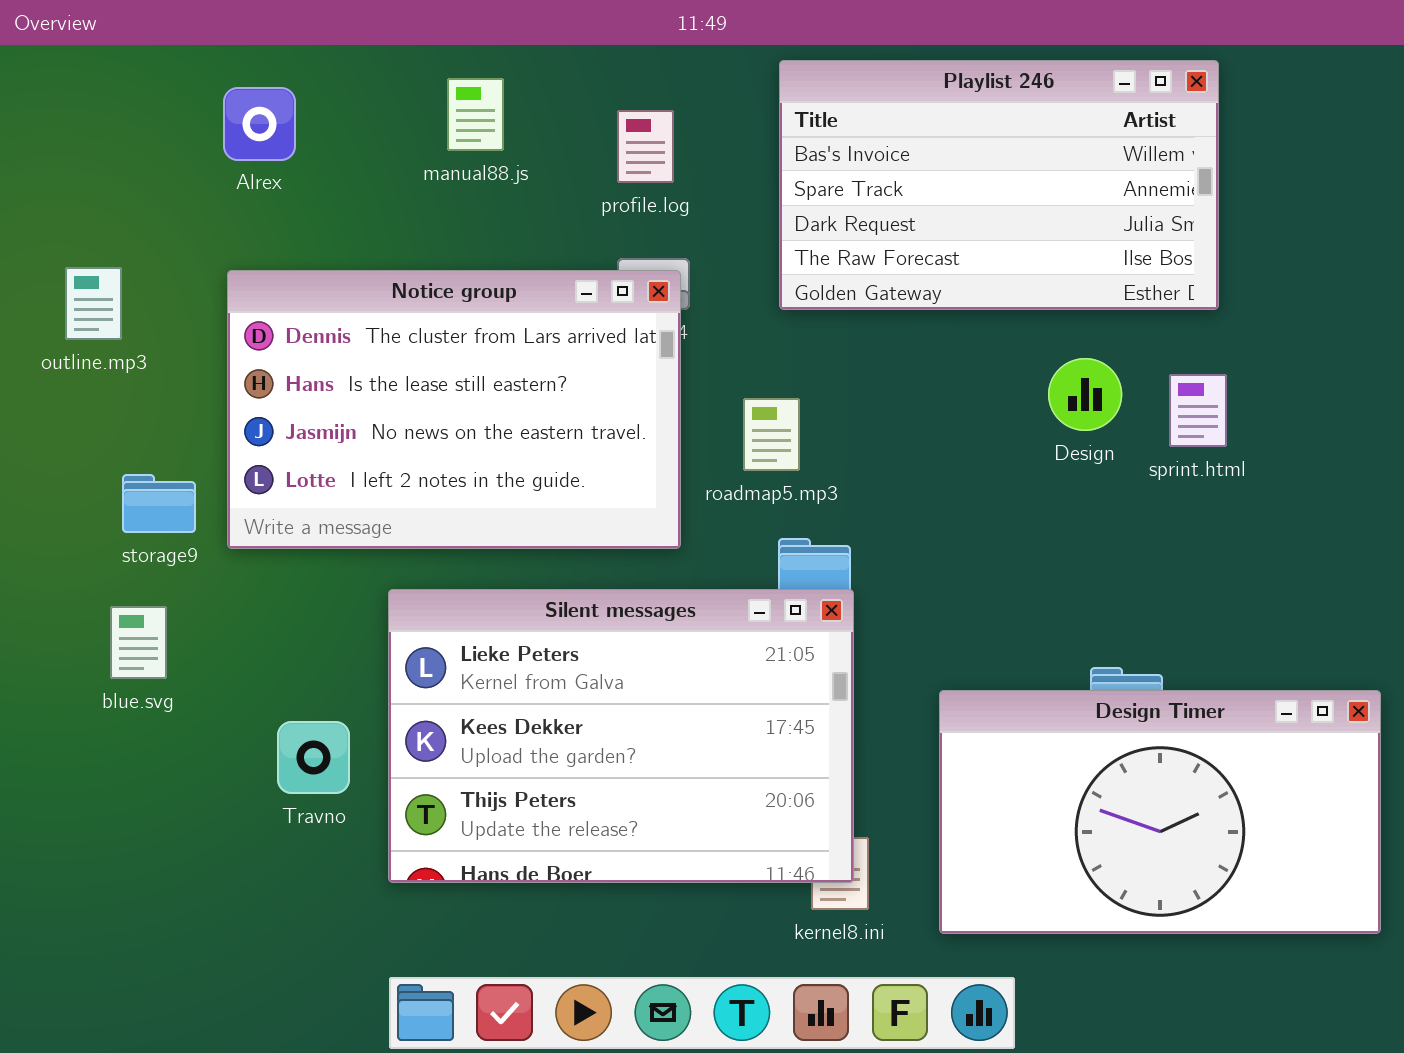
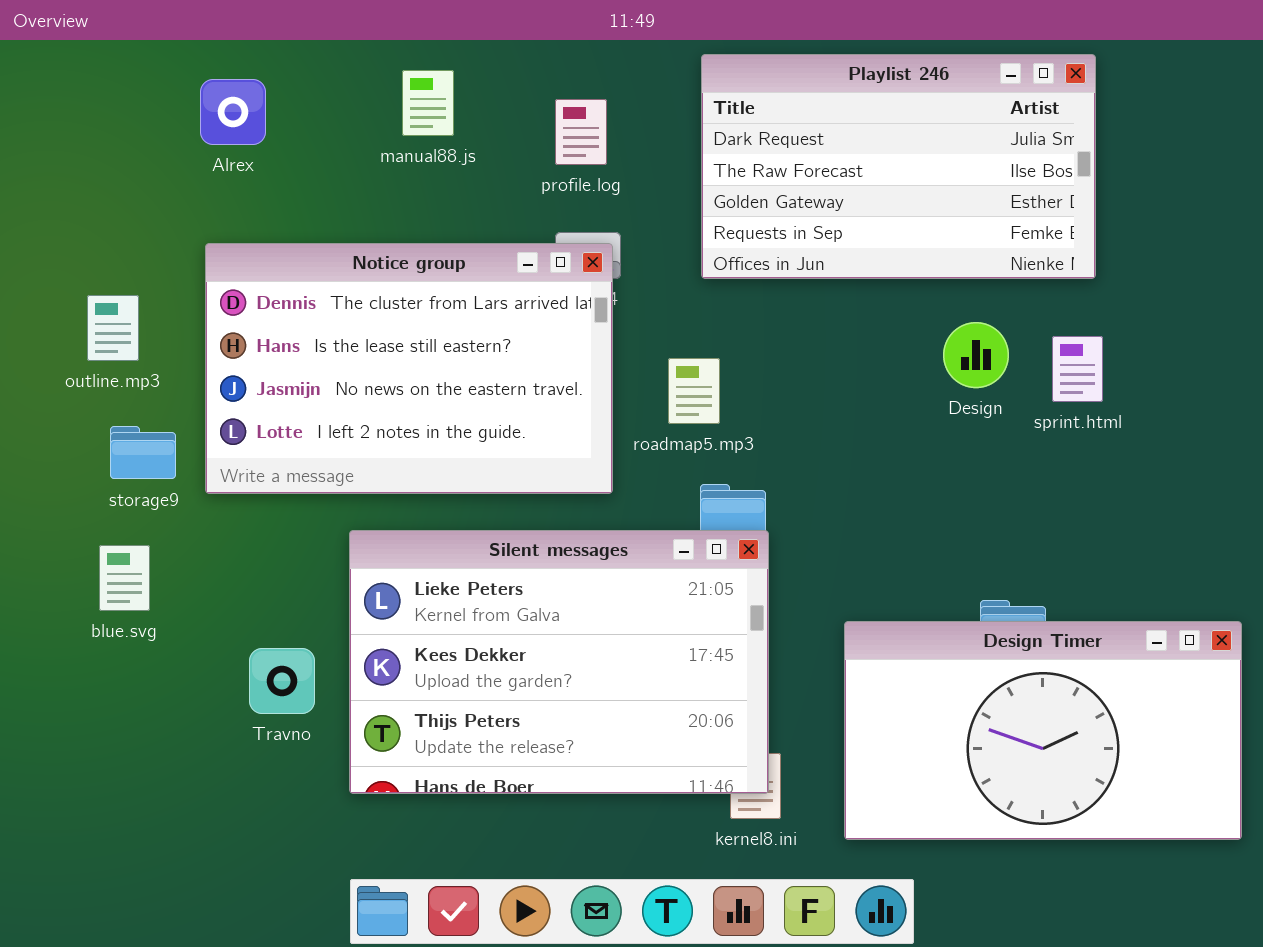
Playlist 246: [779,60,1219,310] -> [701,54,1096,279], scrolled down 2 rows
outline.mp3: [65,267,122,340] -> [87,295,139,361], moved

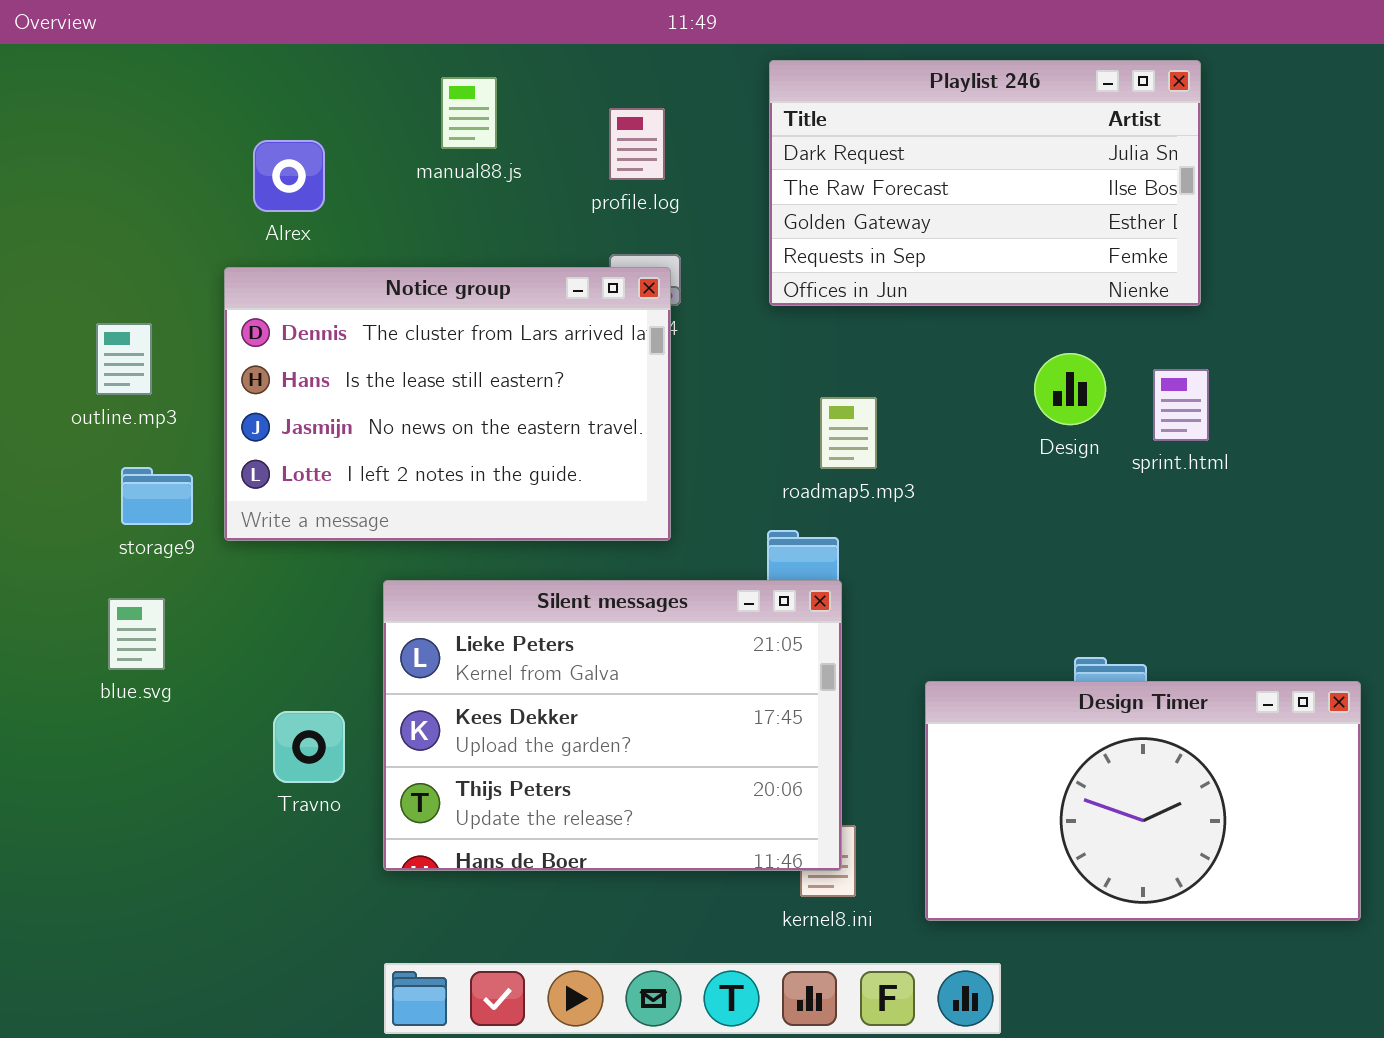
Alrex: [200,79,266,145] -> [253,140,325,212], moved
roadmap5.mp3: [668,358,720,424] -> [820,397,877,469], moved

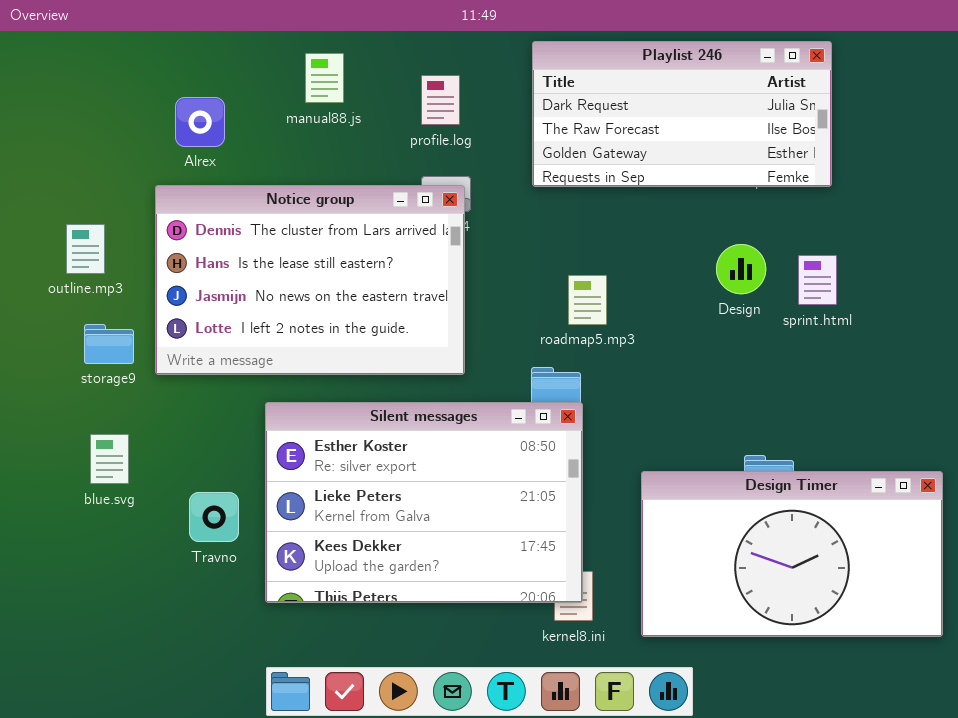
Playlist 246: [769,60,1201,306] -> [532,41,832,187], resized
Silent messages: [383,580,842,871] -> [265,402,583,603], scrolled up 1 row
blue.svg: [108,598,165,670] -> [90,434,129,484], moved

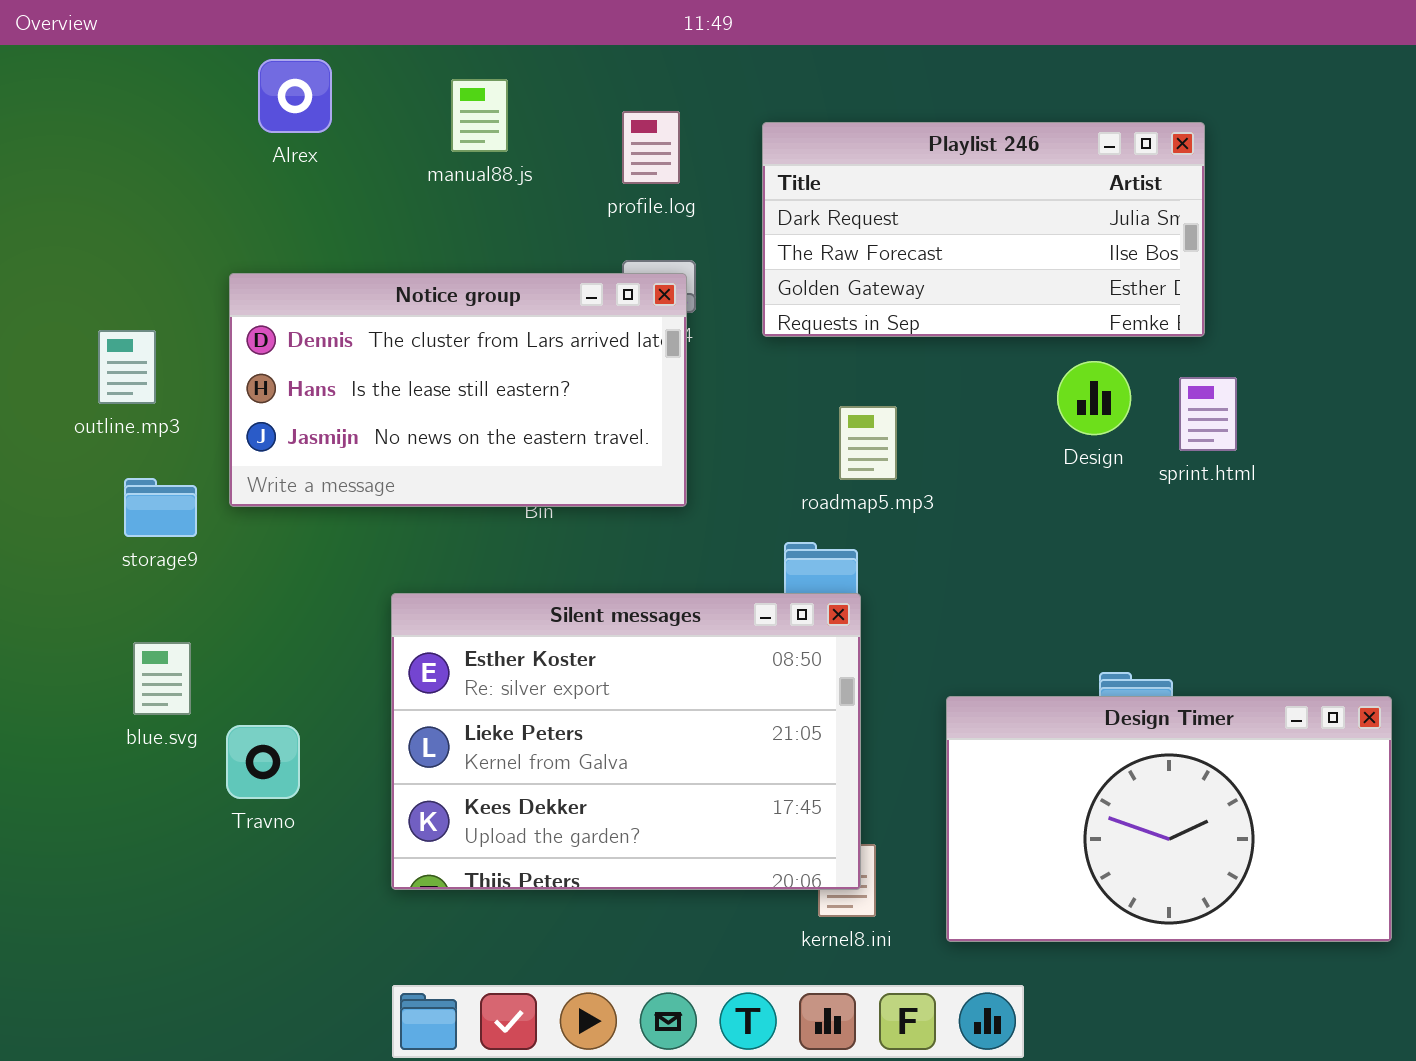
Playlist 246: [532,41,832,187] -> [762,122,1205,337], moved
Alrex: [175,97,225,147] -> [258,59,332,133], moved
Notice group: [155,185,465,375] -> [229,273,687,507], resized
Travno: [189,492,239,542] -> [226,725,300,799], moved

